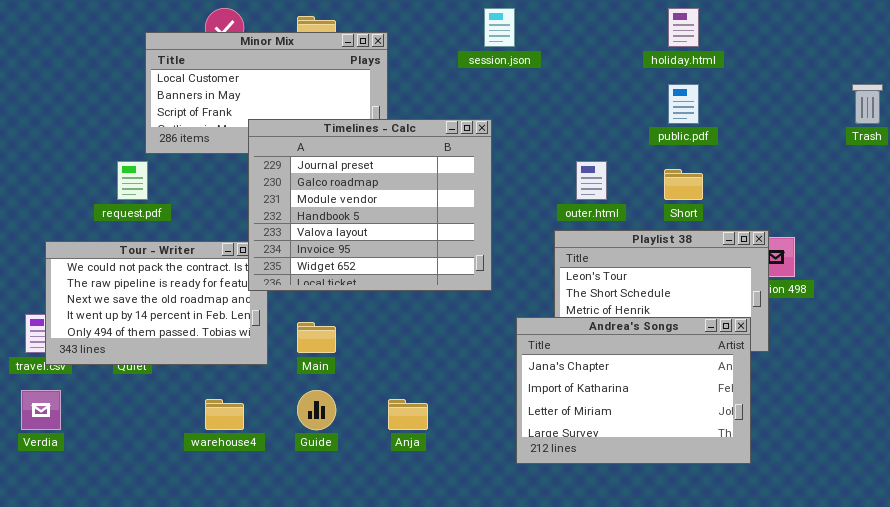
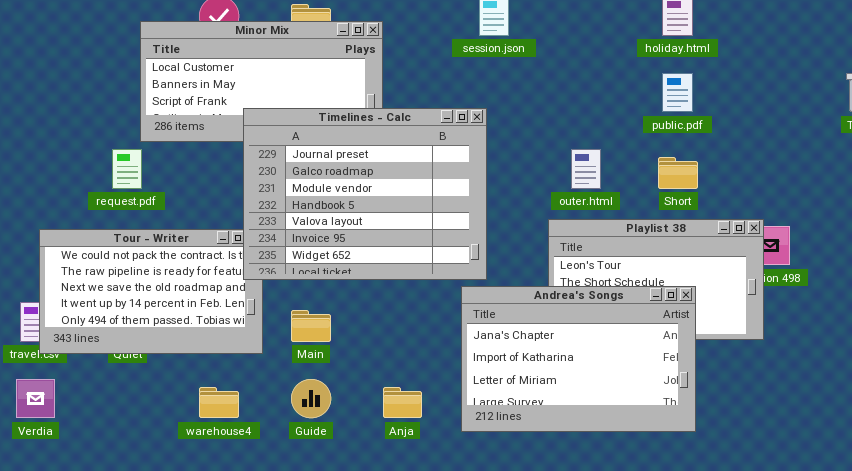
Andrea's Songs: [516,317,751,464] -> [461,286,696,432], moved

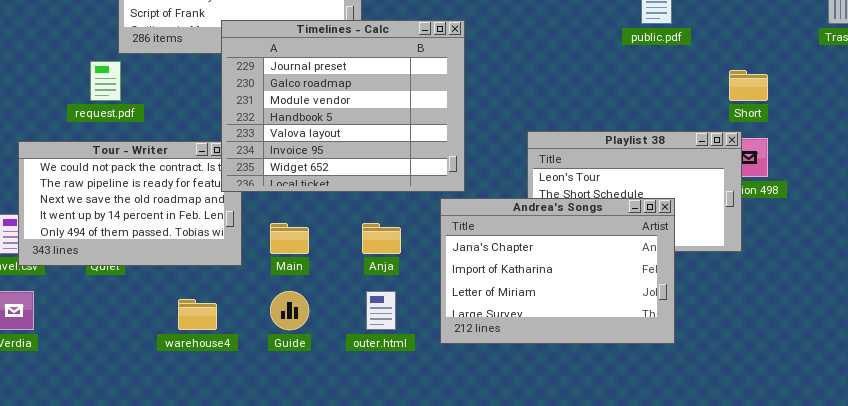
outer.html: [571,149,601,189] -> [366,291,396,330], moved
Short: [658,157,698,189] -> [729,70,768,101], moved
Anja: [383,387,422,418] -> [362,223,401,254], moved

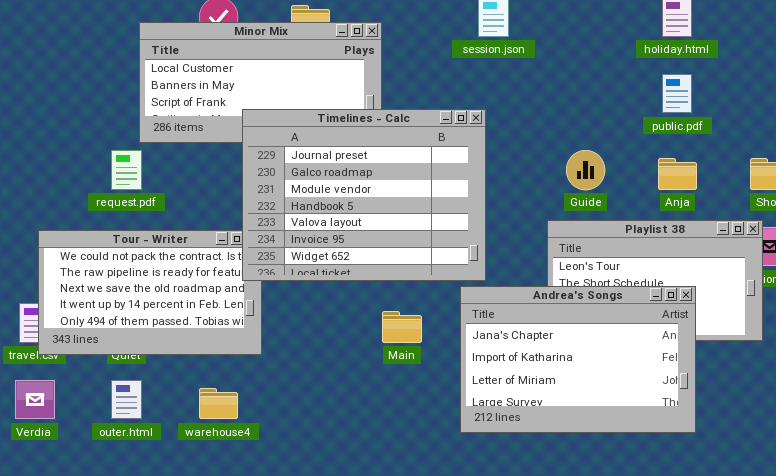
Main: [270,223,309,254] -> [382,311,422,343], moved
Anja: [362,223,401,254] -> [658,158,697,190], moved
Guide: [270,291,309,330] -> [566,150,605,190], moved
outer.html: [366,291,396,330] -> [111,380,142,419], moved

